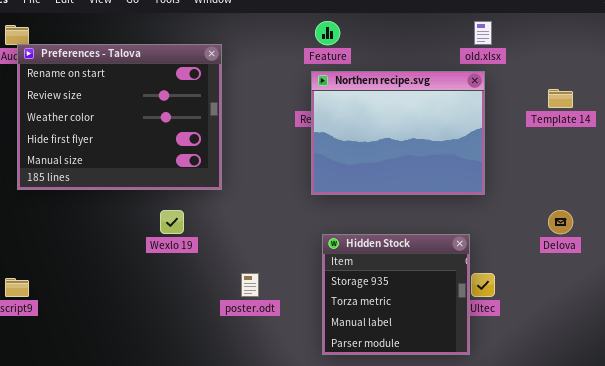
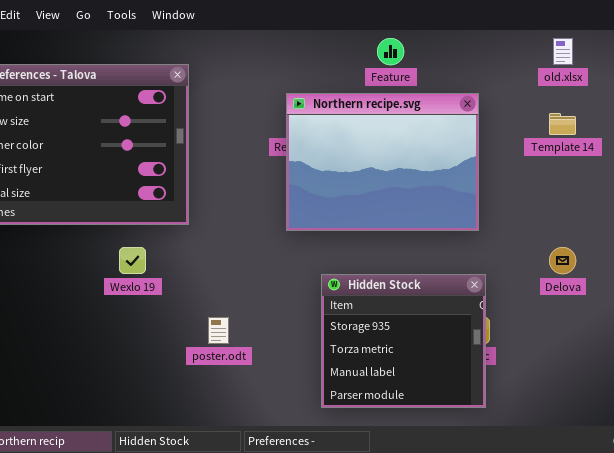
Feature: [315,21,340,45] -> [377,38,404,65], moved
old.xlsx: [474,21,492,45] -> [553,38,573,65], moved
Hidden Stock: [322,234,470,355] -> [321,274,486,408], moved

